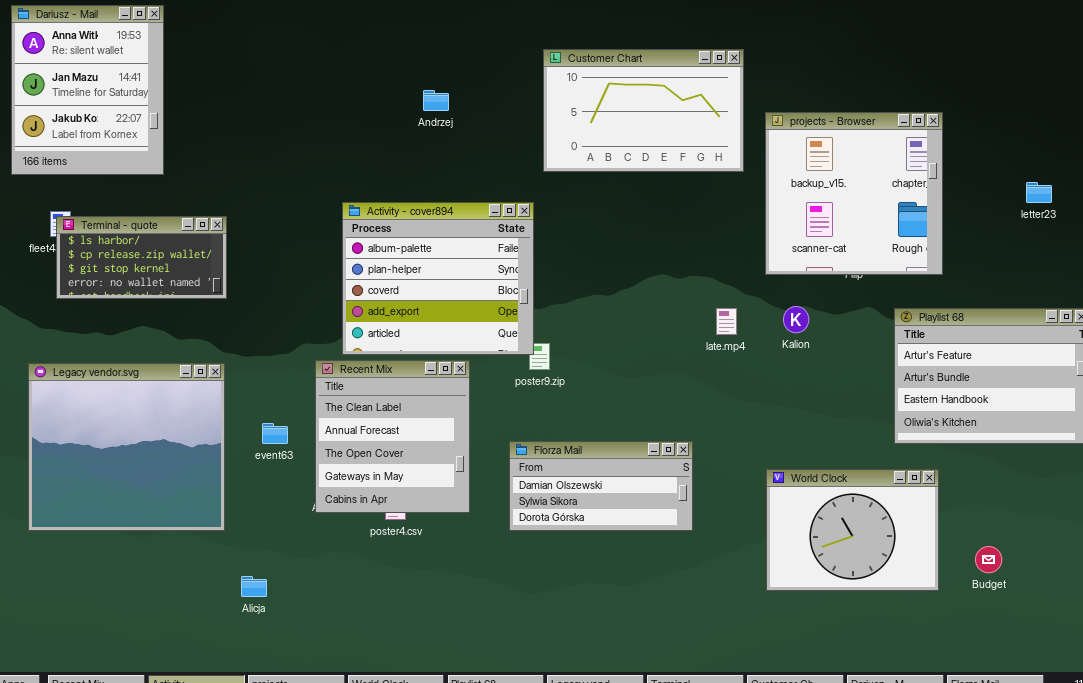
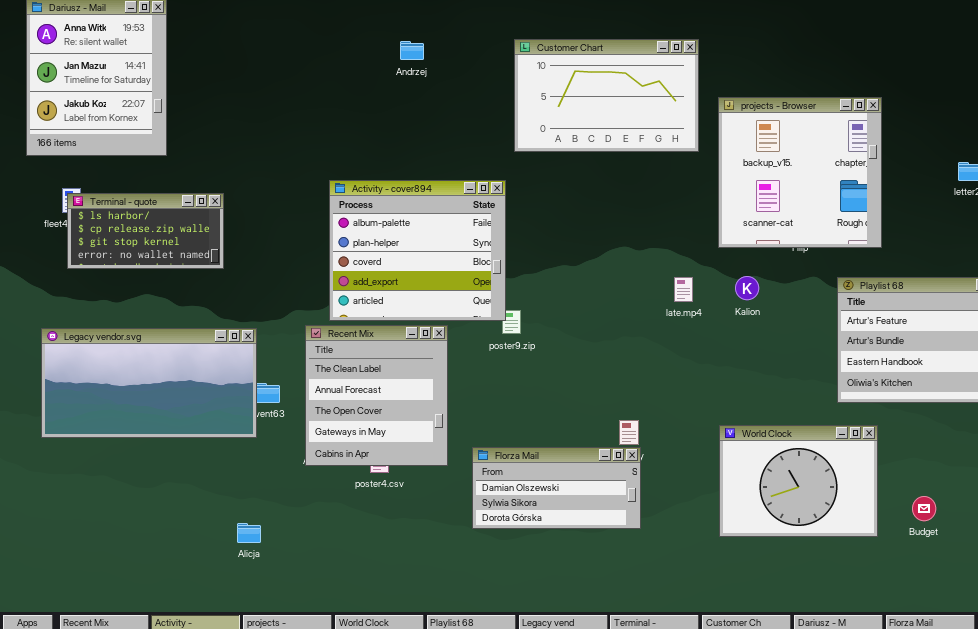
Andrzej: [423,90,449,111] -> [400,41,424,60], moved
Legacy vendor.svg: [28,363,225,531] -> [41,328,257,438], resized
Florza Mail: [509,441,693,531] -> [472,447,641,529], moved

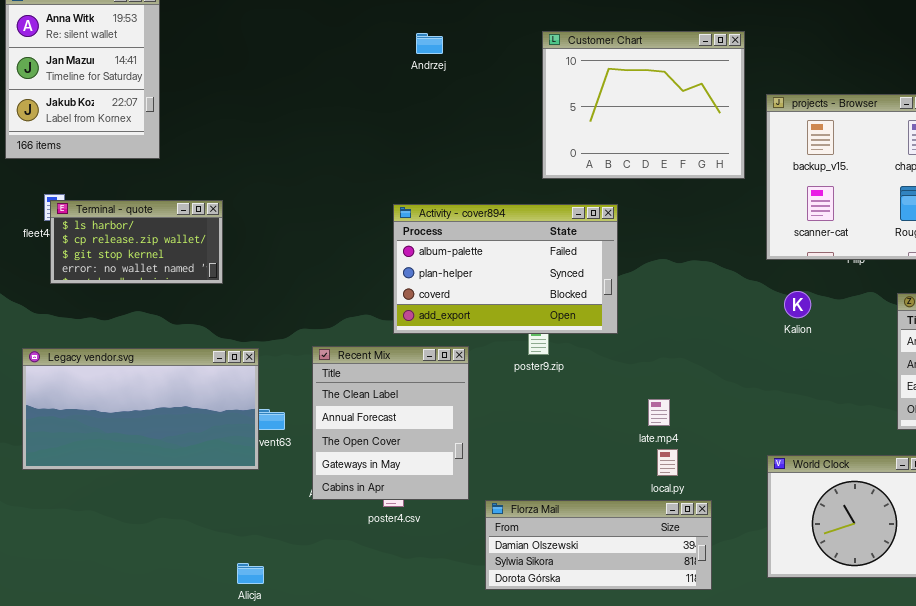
Customer Chart: [514,39,699,152] -> [542,31,745,179], resized
Activity - cover894: [329,180,506,321] -> [393,204,618,334], moved, resized
late.mp4: [674,277,693,302] -> [648,399,670,426], moved
Florza Mail: [472,447,641,529] -> [485,500,712,590], moved, resized

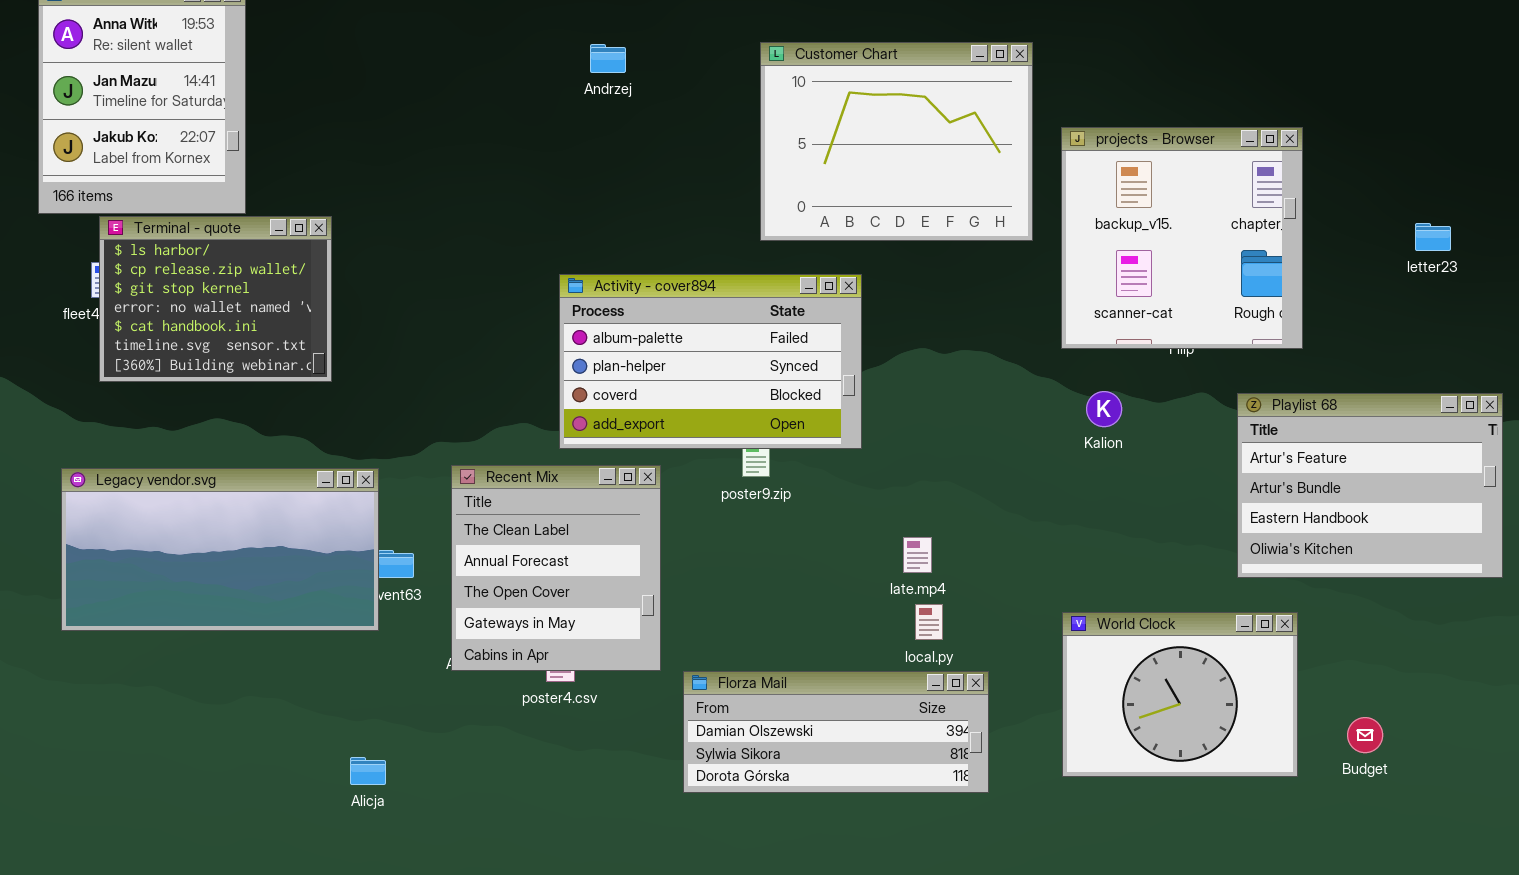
Terminal - quote: [50,200,223,284] -> [99,216,332,382], resized

